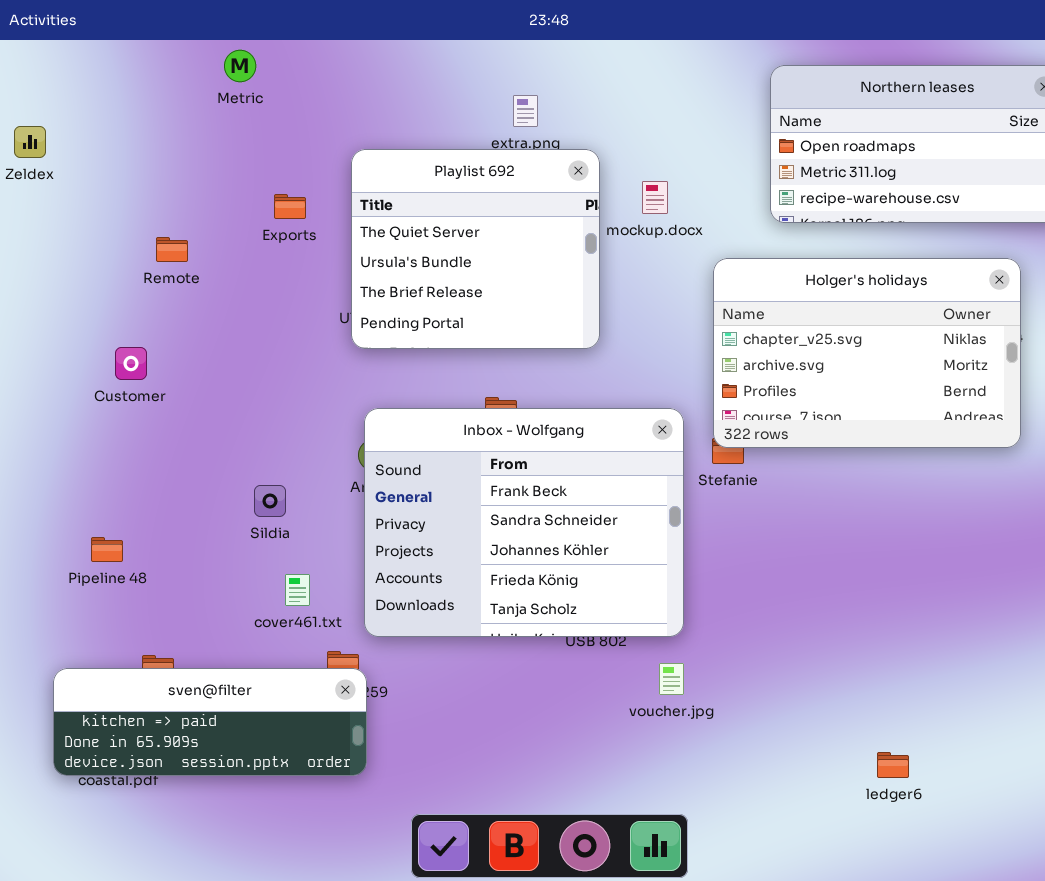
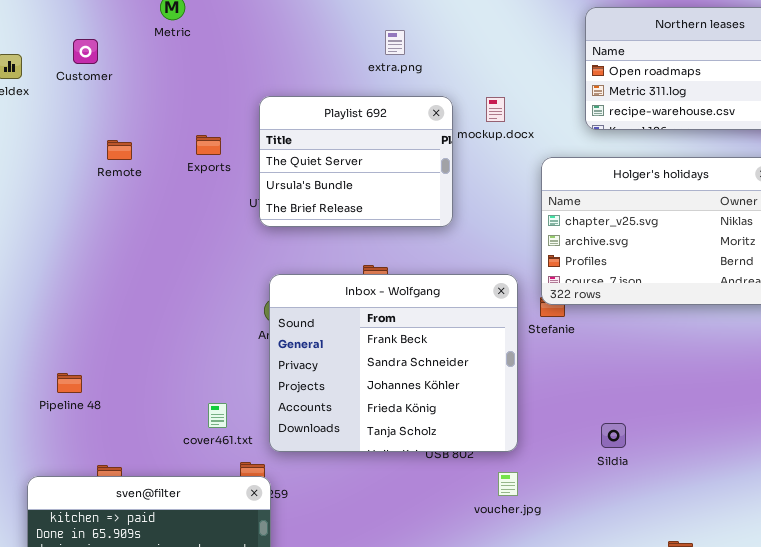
Playlist 692: [351,149,600,349] -> [259,96,453,227], resized
Exports: [274,194,306,219] -> [196,135,221,155], moved
Customer: [115,347,147,380] -> [73,39,98,64], moved
Sildia: [254,485,286,517] -> [601,423,626,448], moved

